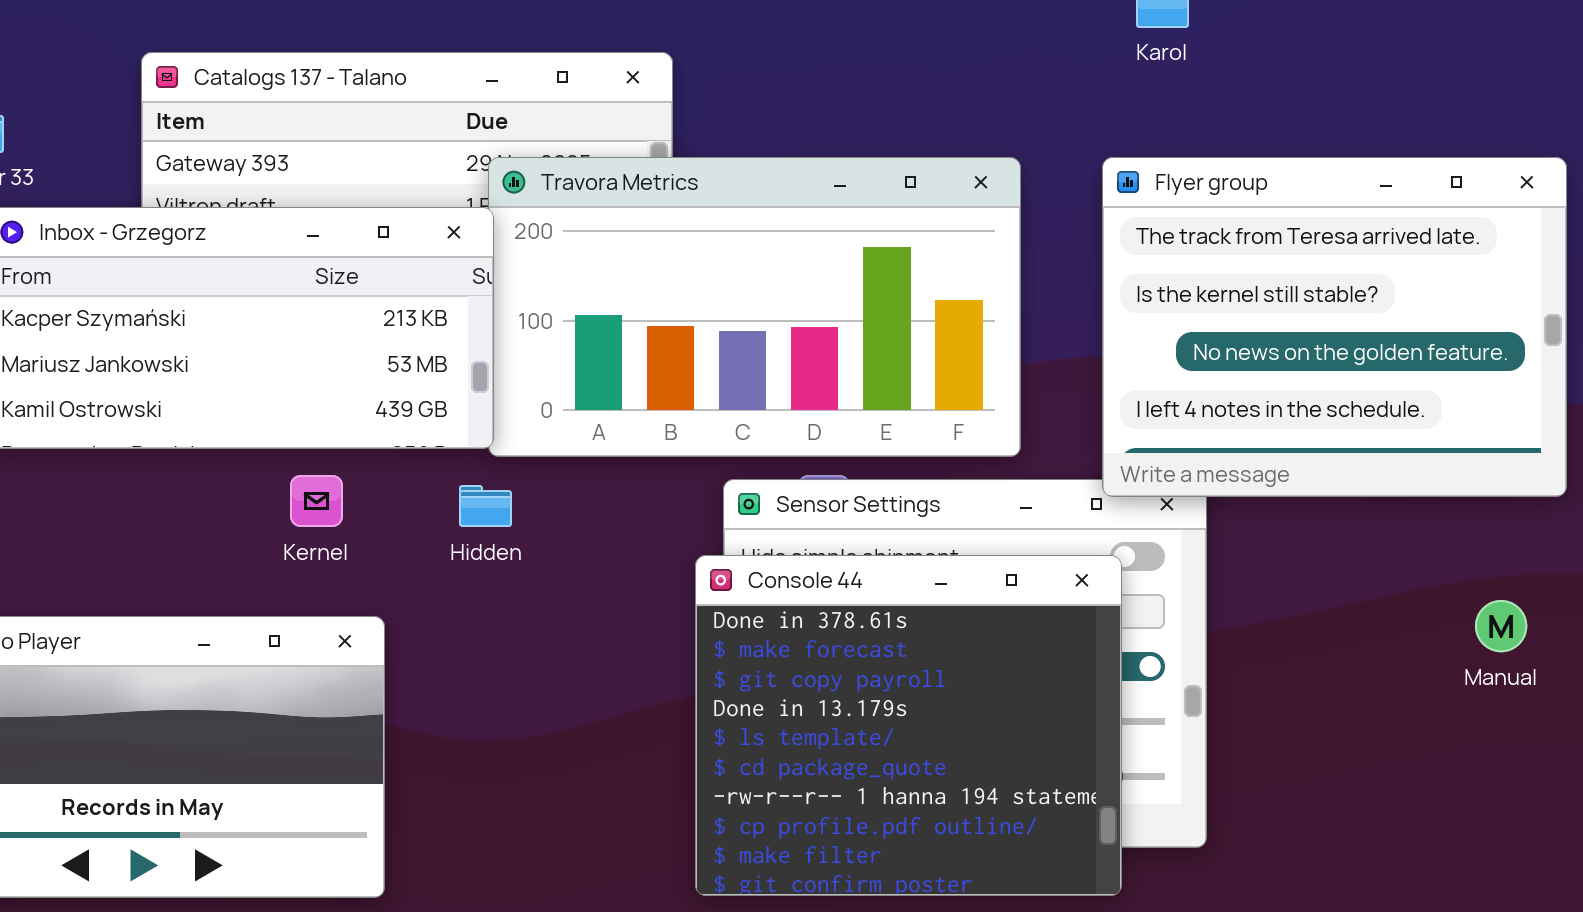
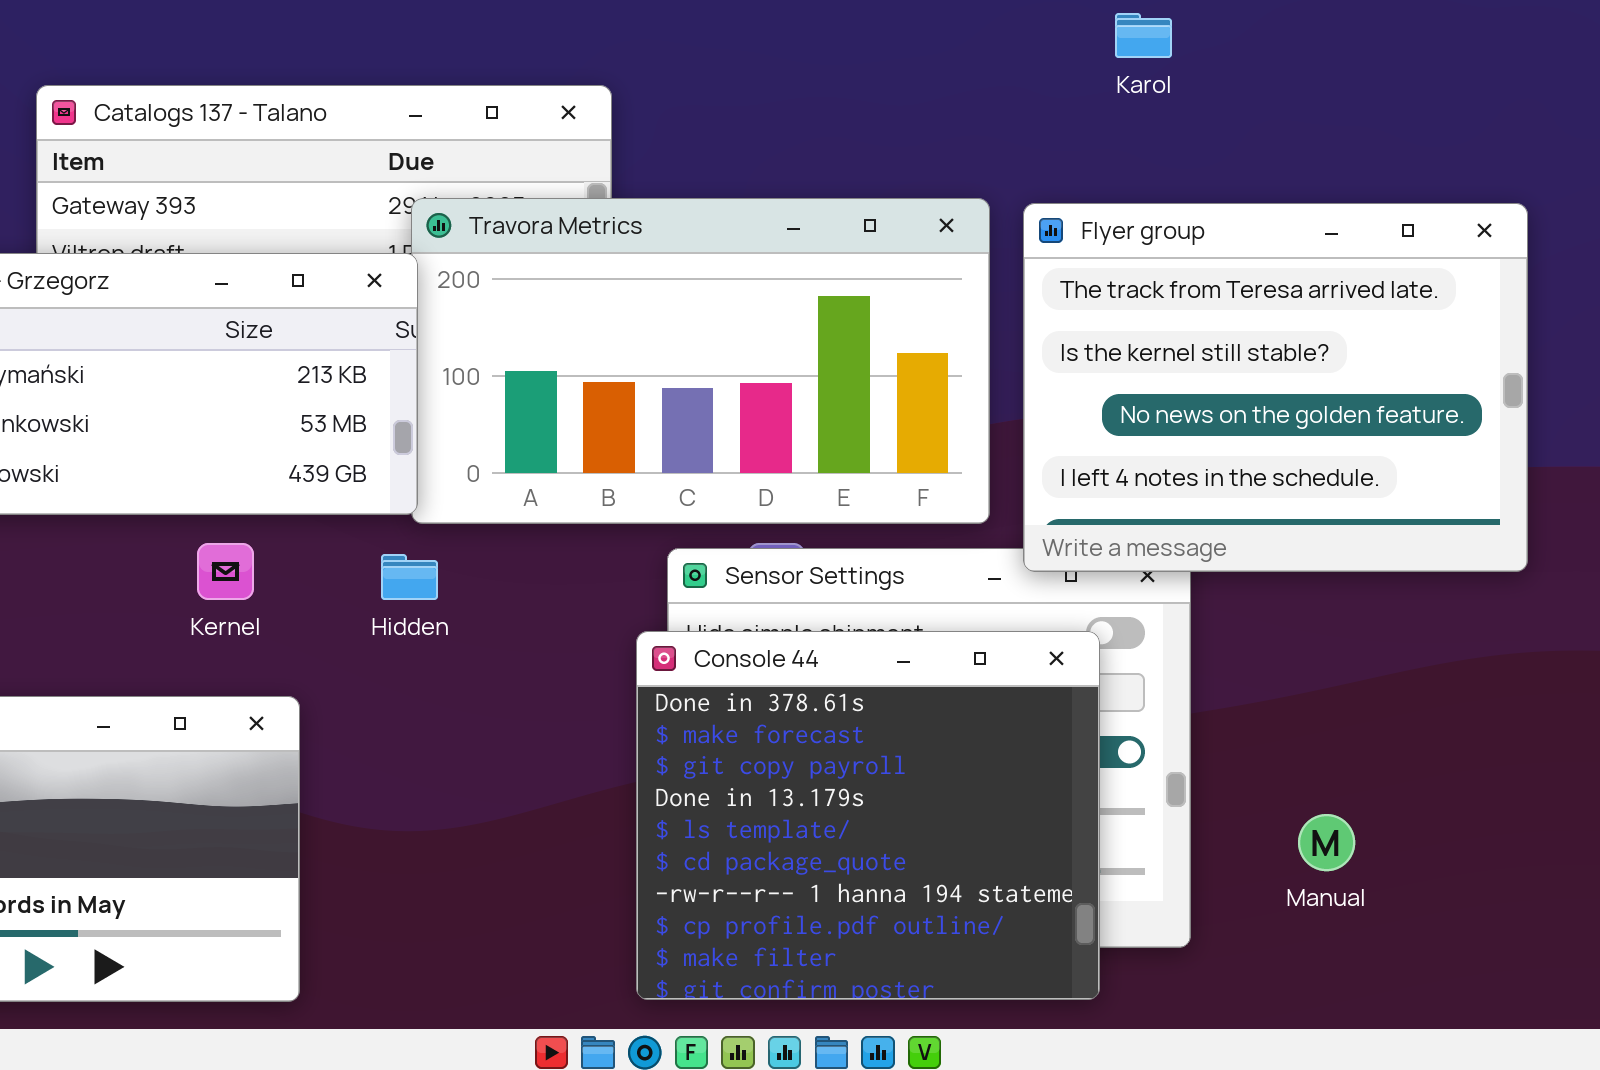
Flyer group: [1102,157,1567,497] -> [1023,203,1528,572], moved
Manual: [1475,600,1527,652] -> [1298,814,1355,871], moved

